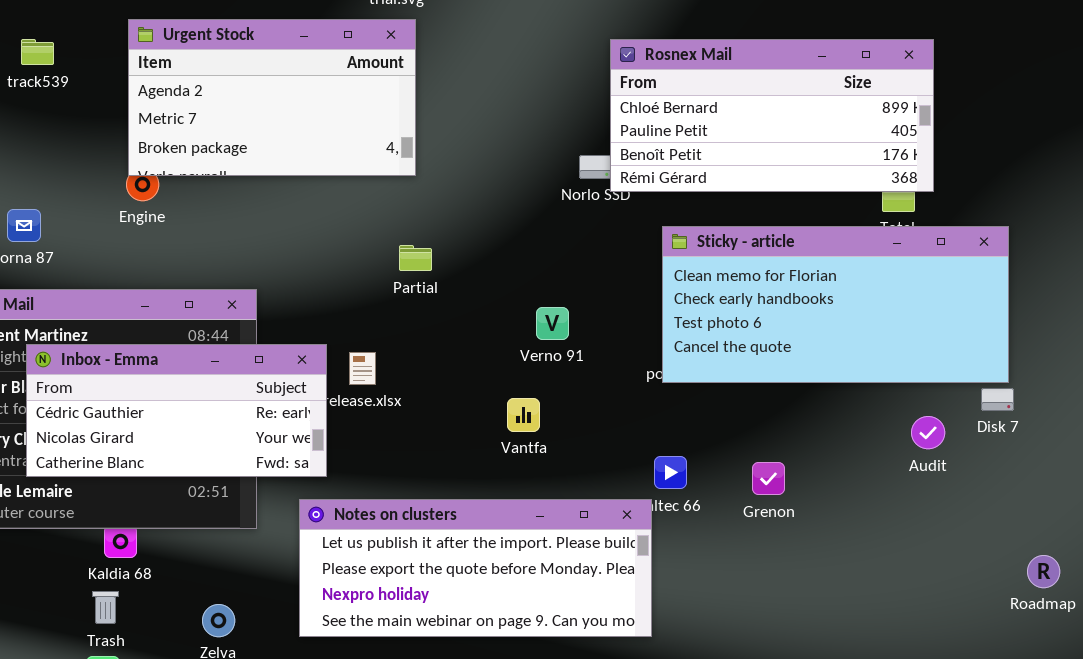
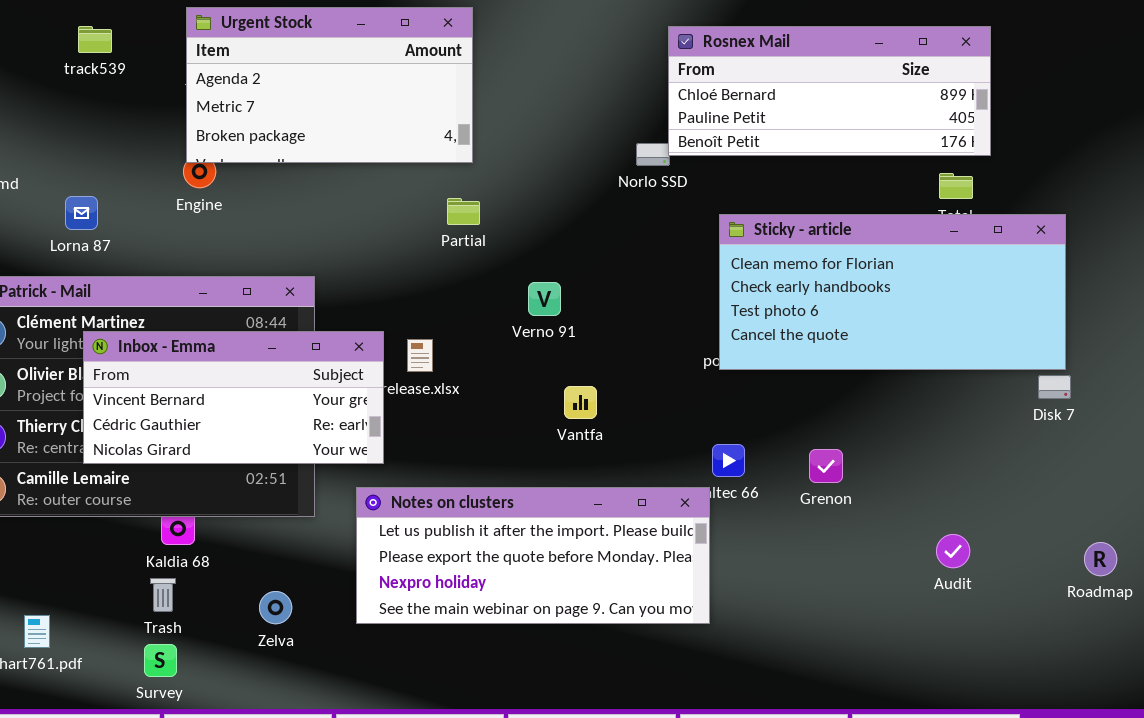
Rosnex Mail: [610,39,934,192] -> [668,26,991,156], resized
Partial: [399,245,432,271] -> [447,198,480,225], moved
Verno 91: [536,307,569,340] -> [528,282,561,316], moved
Inbox - Emma: [26,344,327,477] -> [83,331,384,464], scrolled up 1 row
Audit: [911,416,945,449] -> [936,534,970,568], moved

